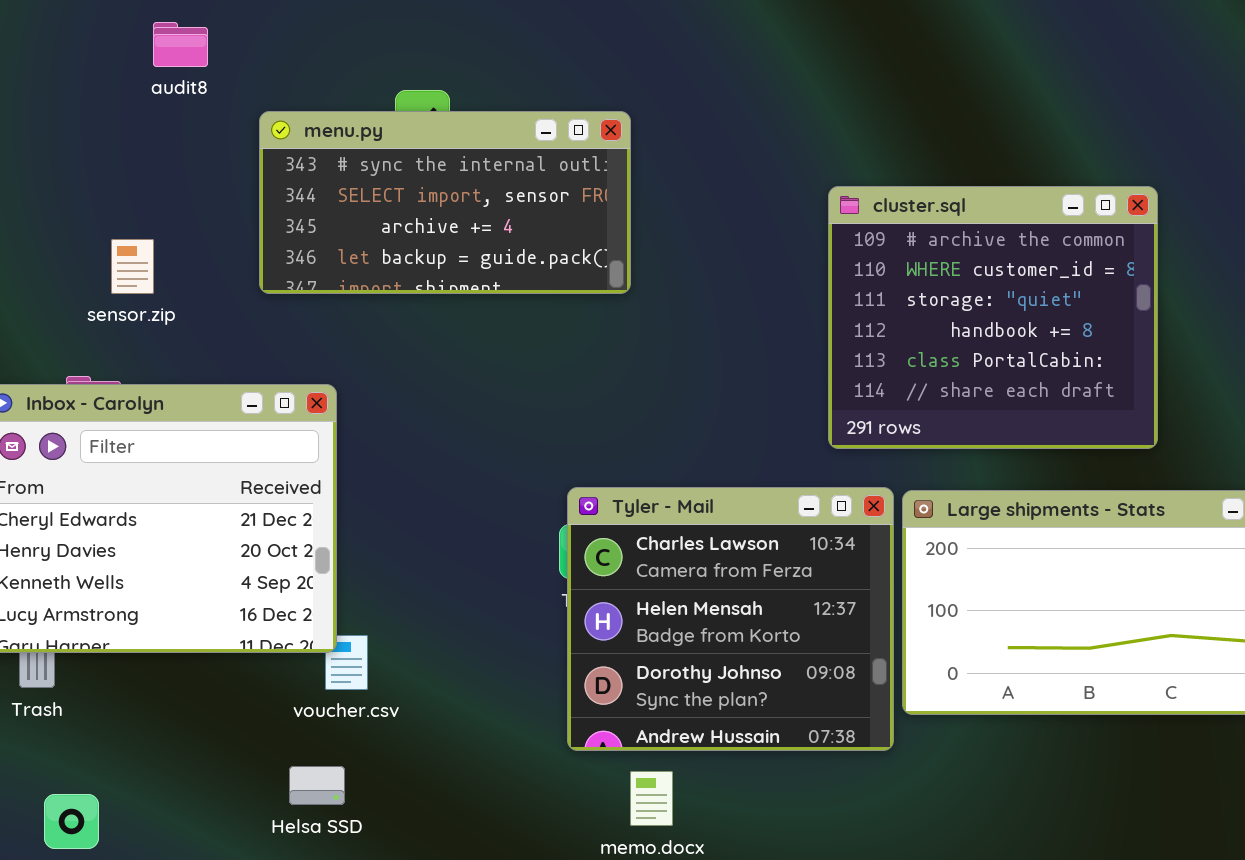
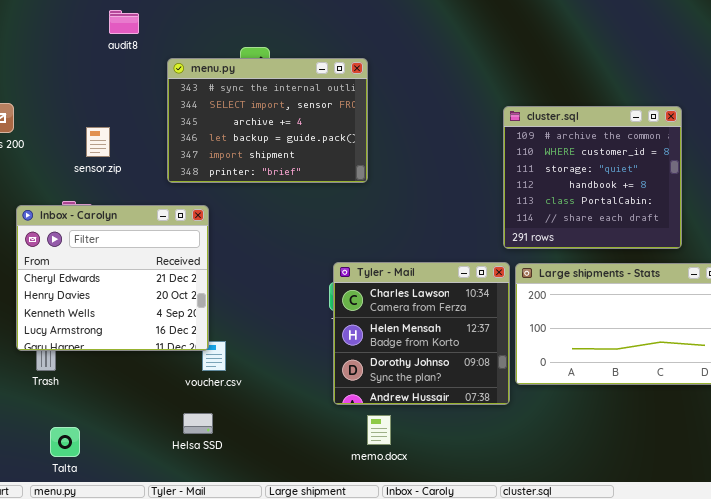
menu.py: [259,111,631,294] -> [167,58,368,183], resized
cluster.sql: [828,186,1158,449] -> [503,106,682,249], moved

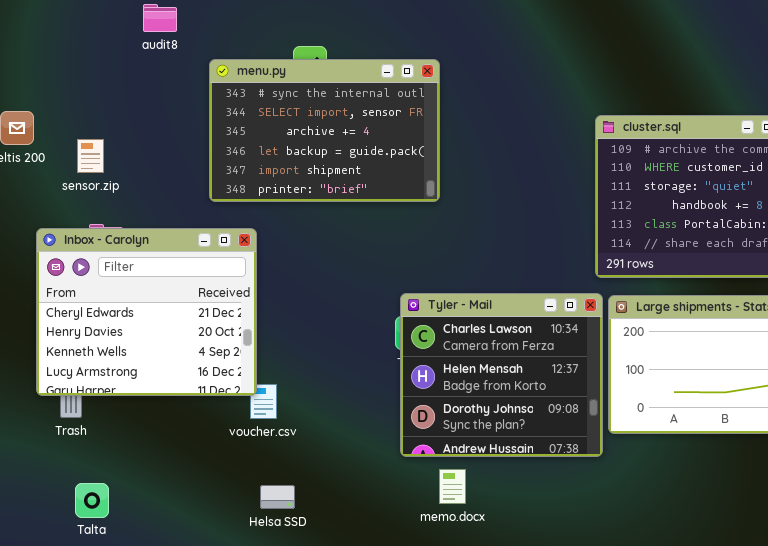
sensor.zip: [86,127,110,157] -> [77,139,104,173], moved
Helsa SSD: [183,413,213,434] -> [260,485,295,509], moved

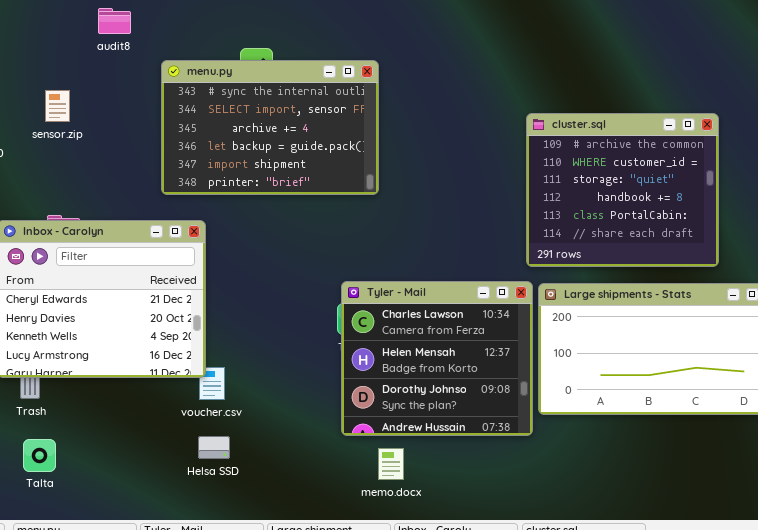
sensor.zip: [77,139,104,173] -> [45,90,70,122], moved
Talta: [75,483,109,518] -> [23,439,56,472], moved
Helsa SSD: [260,485,295,509] -> [198,436,230,459], moved

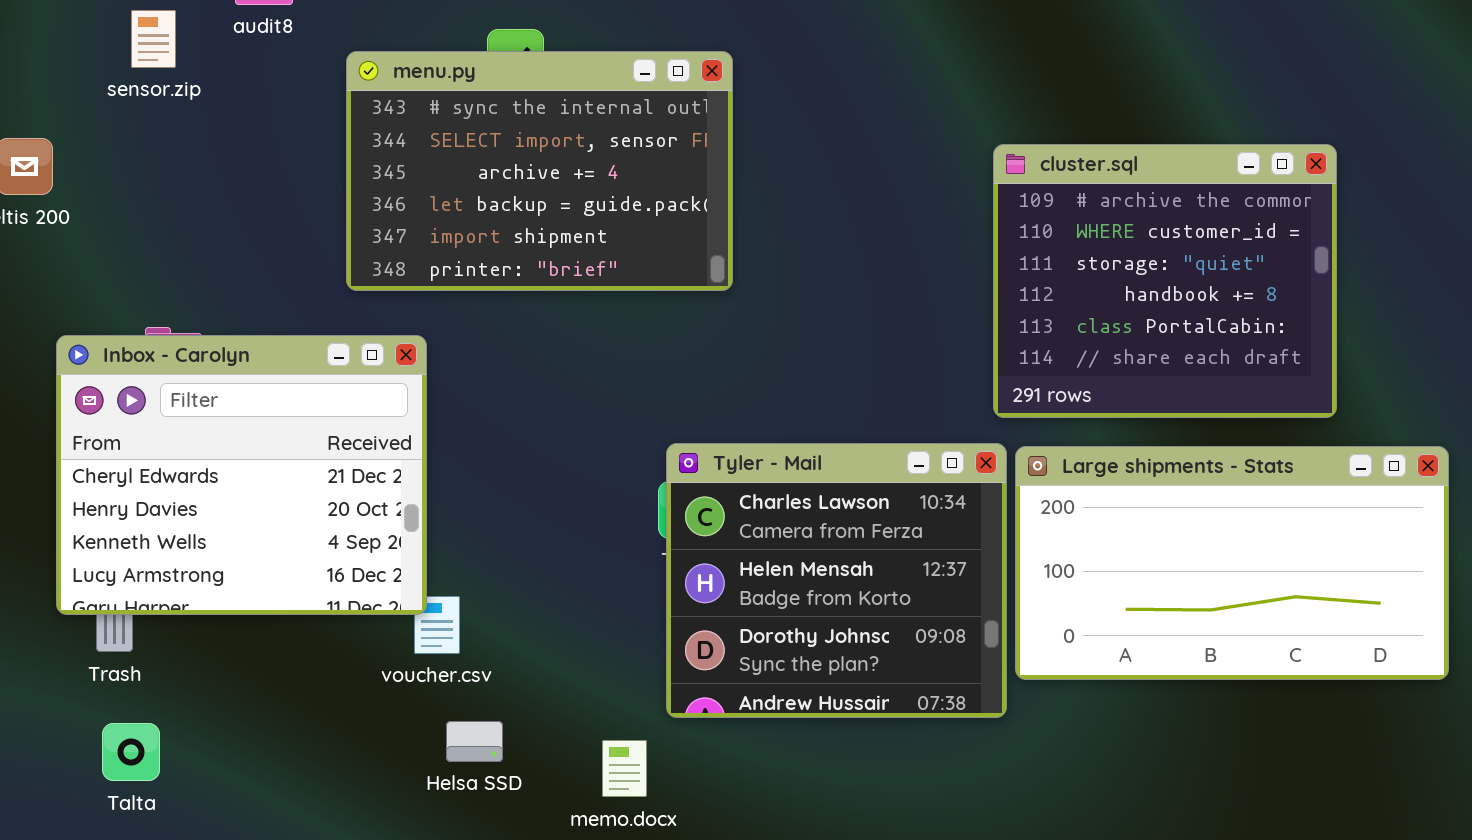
sensor.zip: [45,90,70,122] -> [131,10,176,68], moved
Helsa SSD: [198,436,230,459] -> [446,721,503,762], moved
memo.docx: [378,448,404,480] -> [602,740,647,797], moved

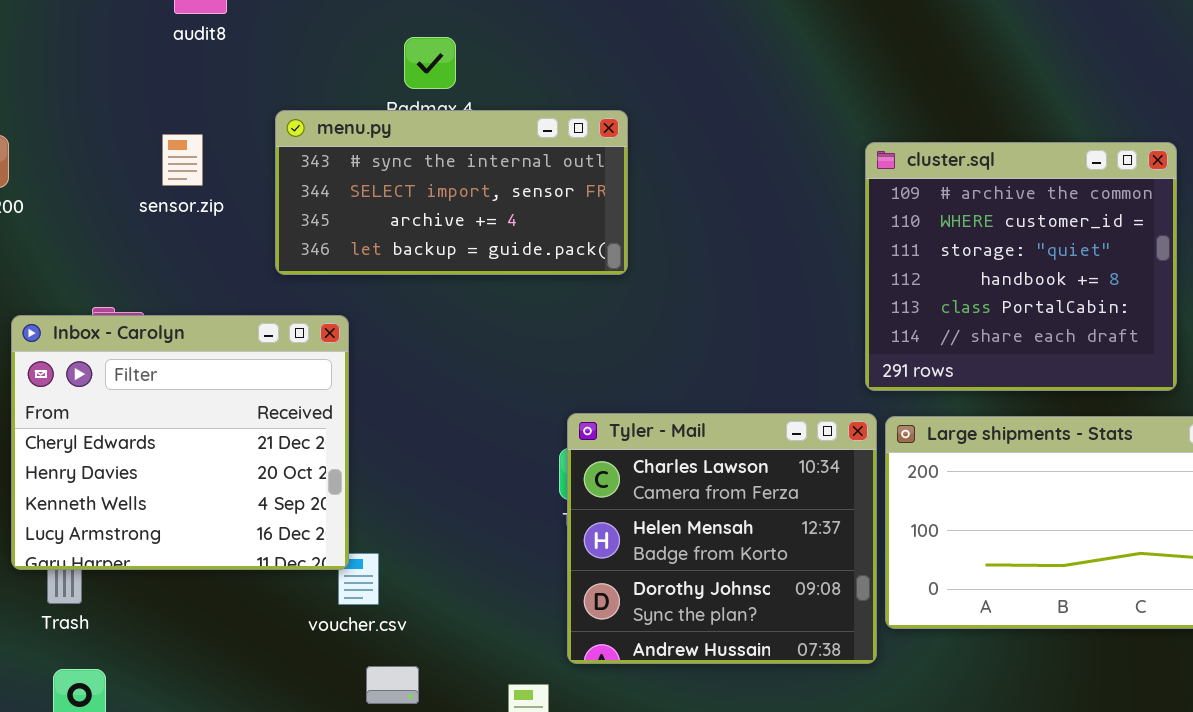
sensor.zip: [131,10,176,68] -> [162,134,203,186], moved
menu.py: [346,51,733,291] -> [275,110,628,275], resized

